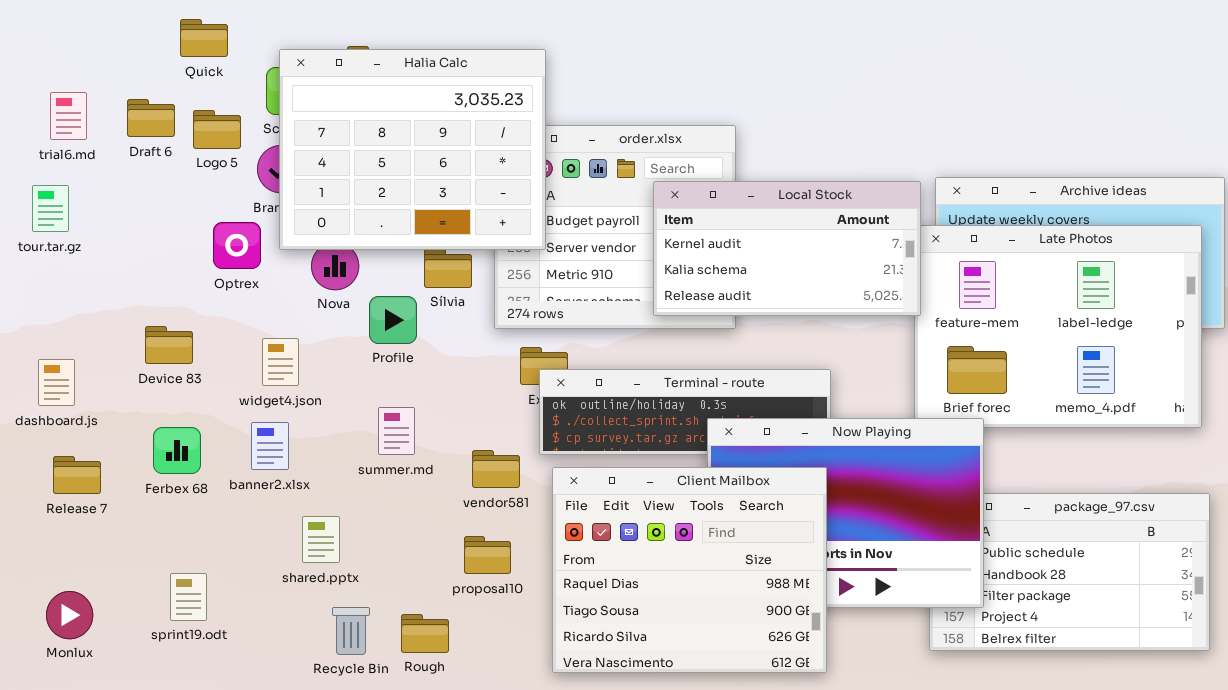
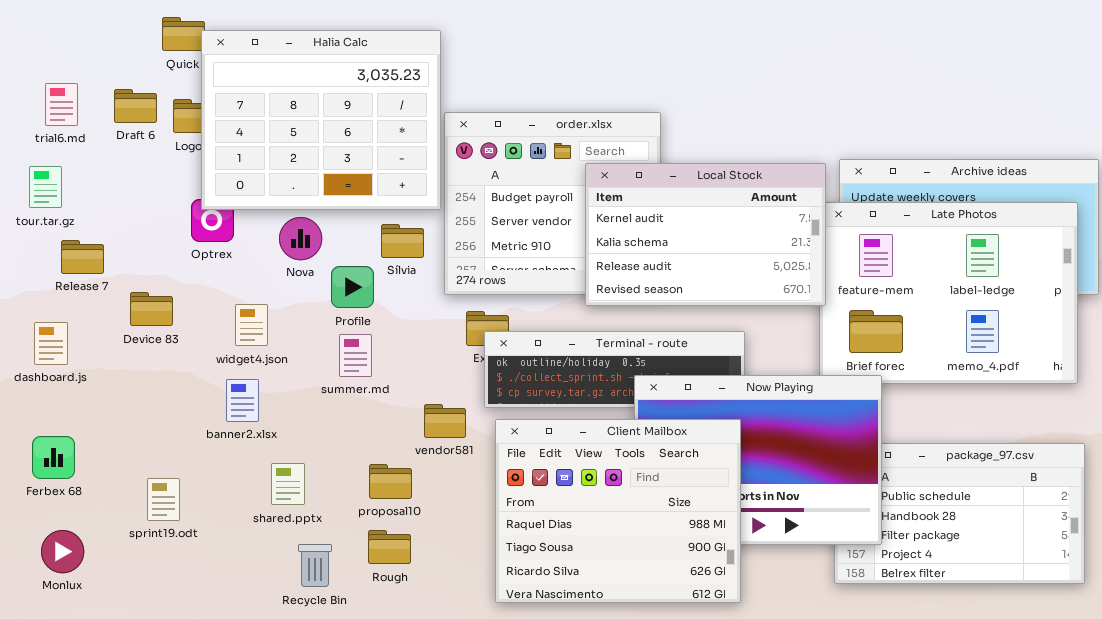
Halia Calc: [279,49,546,250] -> [201,30,441,210], moved
Local Stock: [653,181,921,316] -> [585,163,826,306], resized
summer.md: [378,407,415,455] -> [339,334,372,377], moved
Ferbex 68: [153,427,201,474] -> [32,436,75,479], moved
Release 7: [53,456,101,494] -> [61,240,104,274], moved
proposal10: [464,536,511,574] -> [369,464,412,499], moved
sprint19.odt: [170,573,207,621] -> [147,478,180,521], moved
Rough: [401,614,449,653] -> [368,530,411,564], moved

